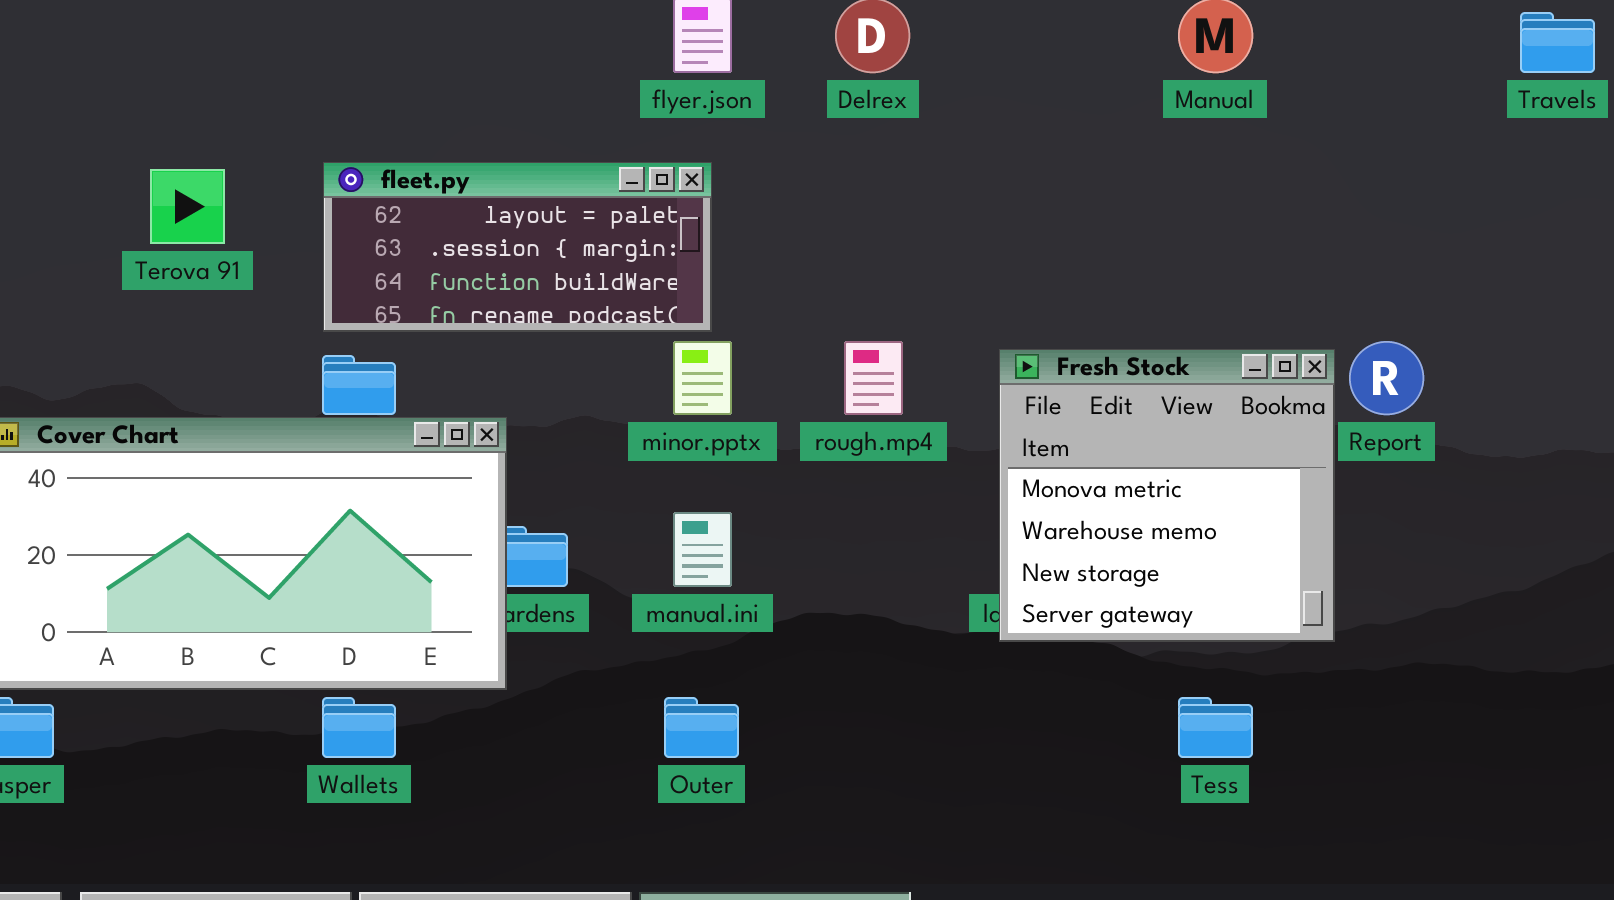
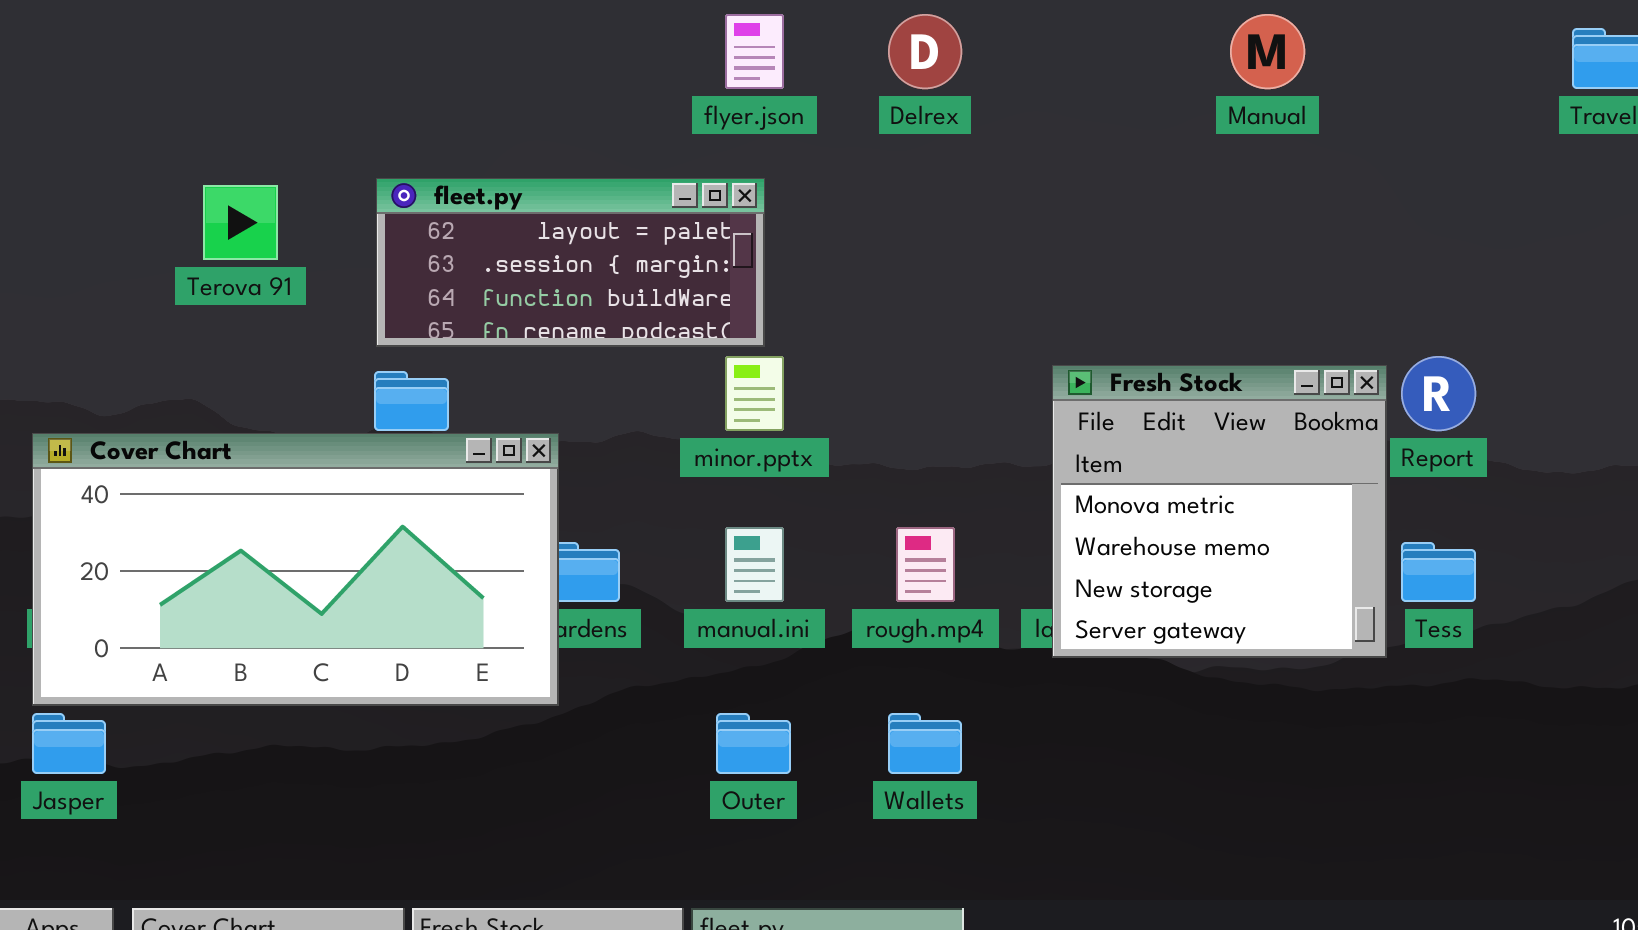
rough.mp4: [844,341,903,415] -> [896,527,955,602], moved
Wallets: [322,697,396,758] -> [888,713,962,774], moved
Tess: [1178,697,1253,758] -> [1401,542,1476,602], moved

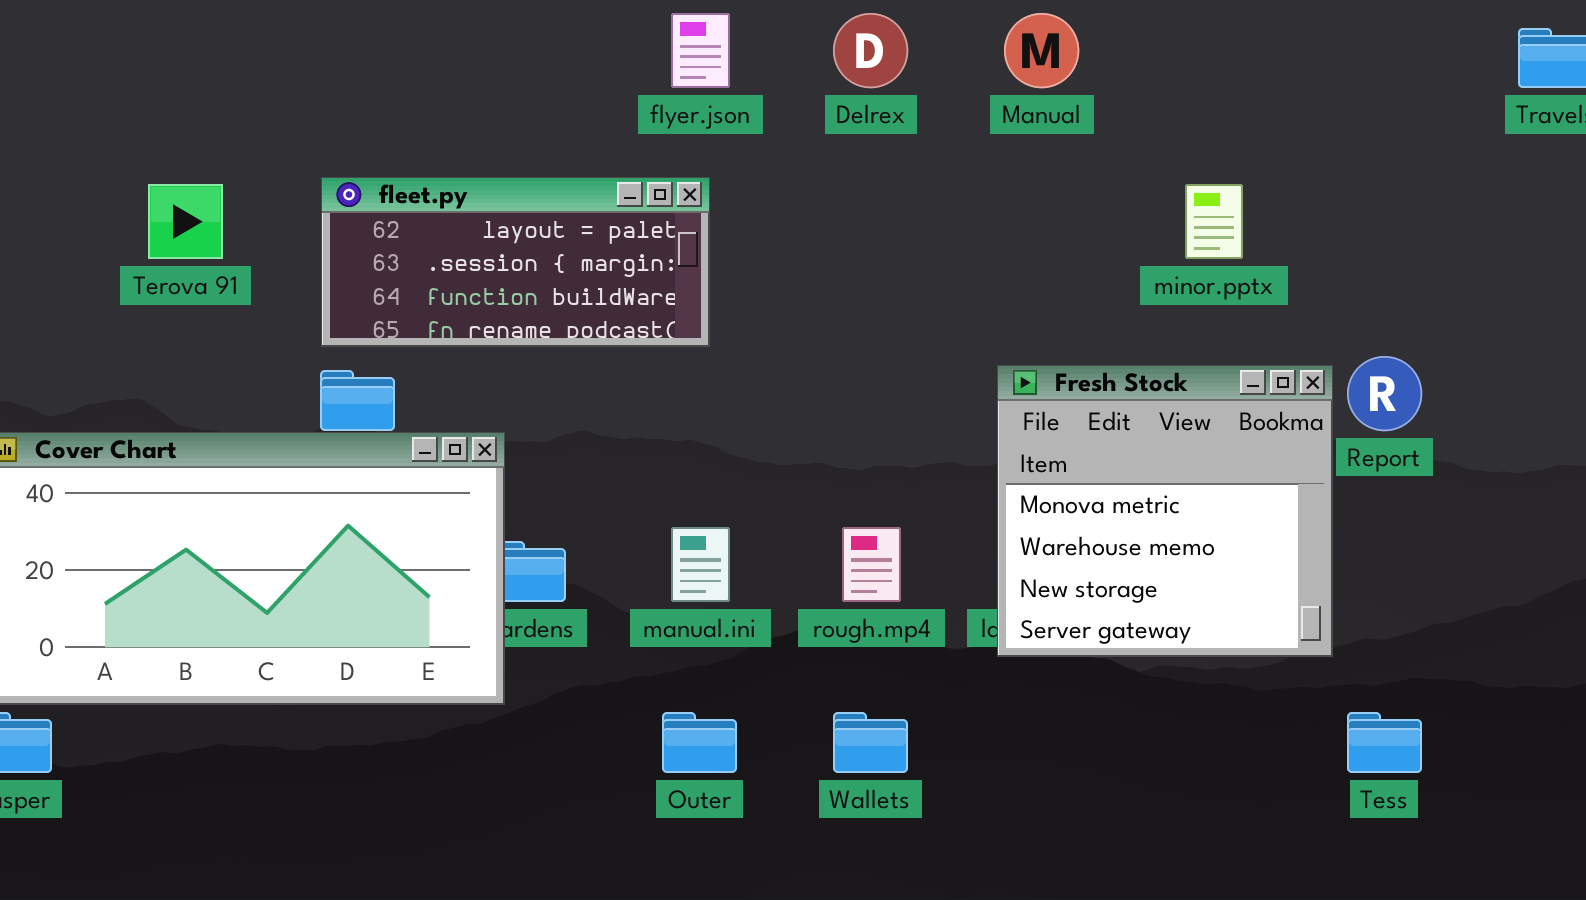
Manual: [1230,14,1305,89] -> [1004,13,1079,88], moved
minor.pptx: [725,356,784,431] -> [1185,184,1243,259], moved
Tess: [1401,542,1476,602] -> [1347,712,1422,773], moved

